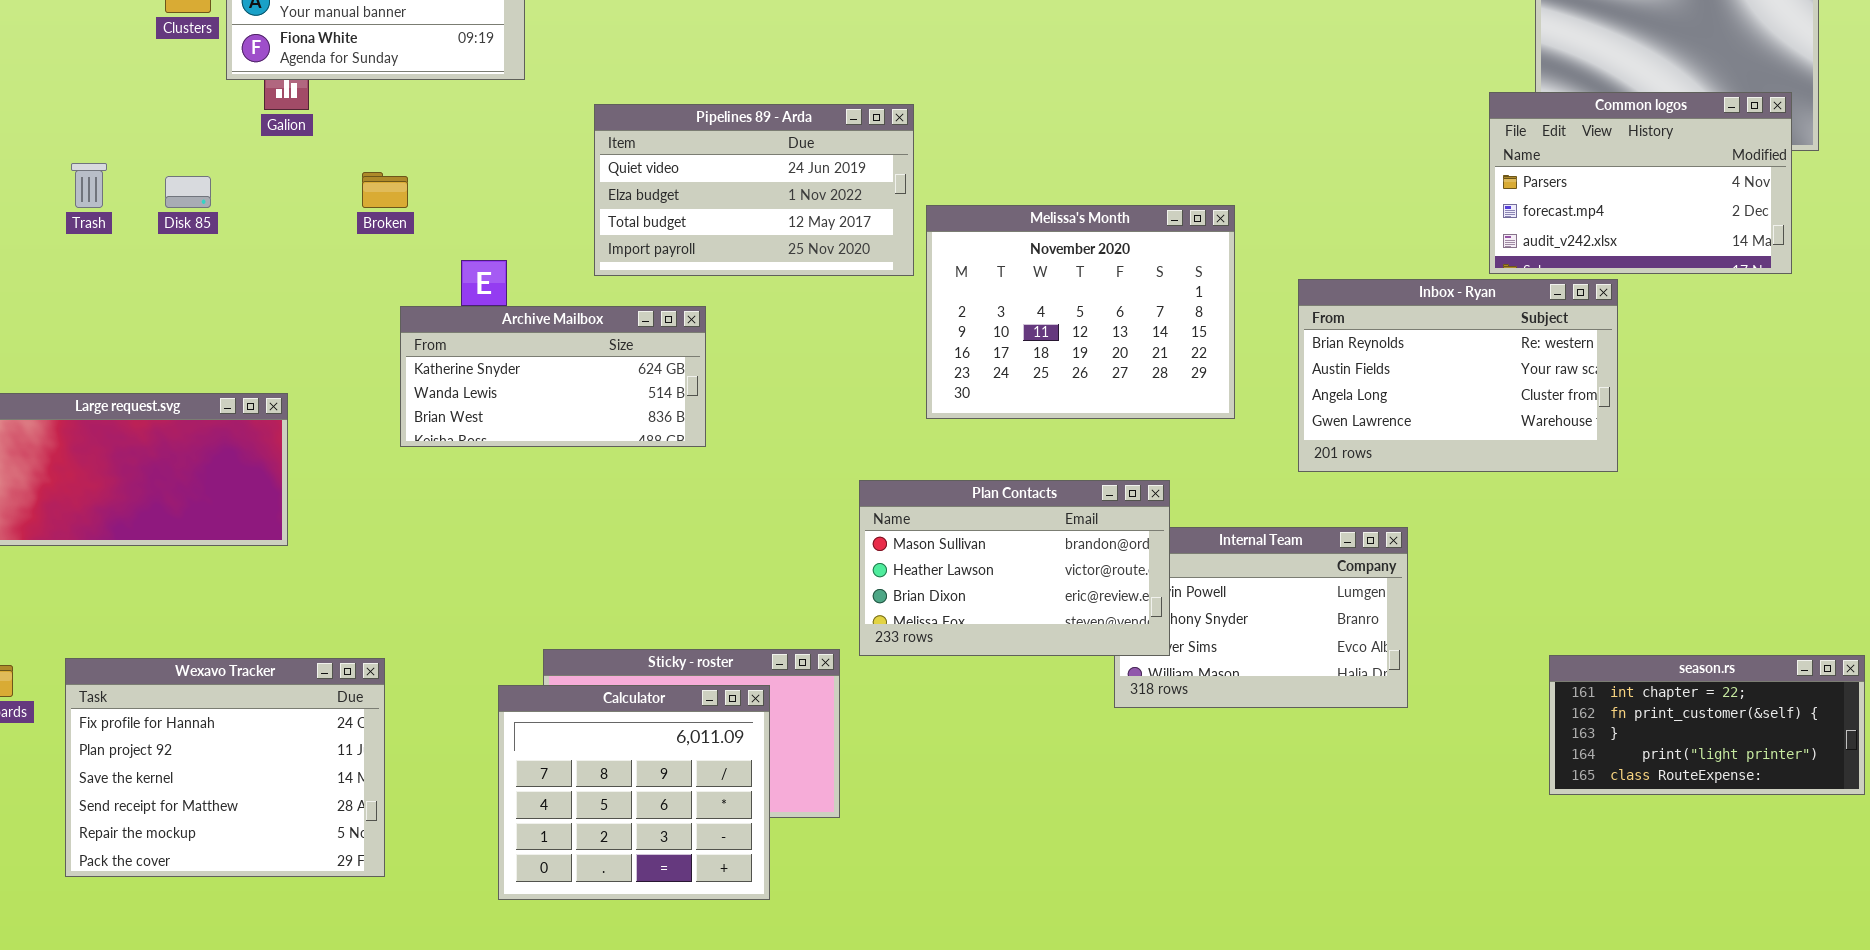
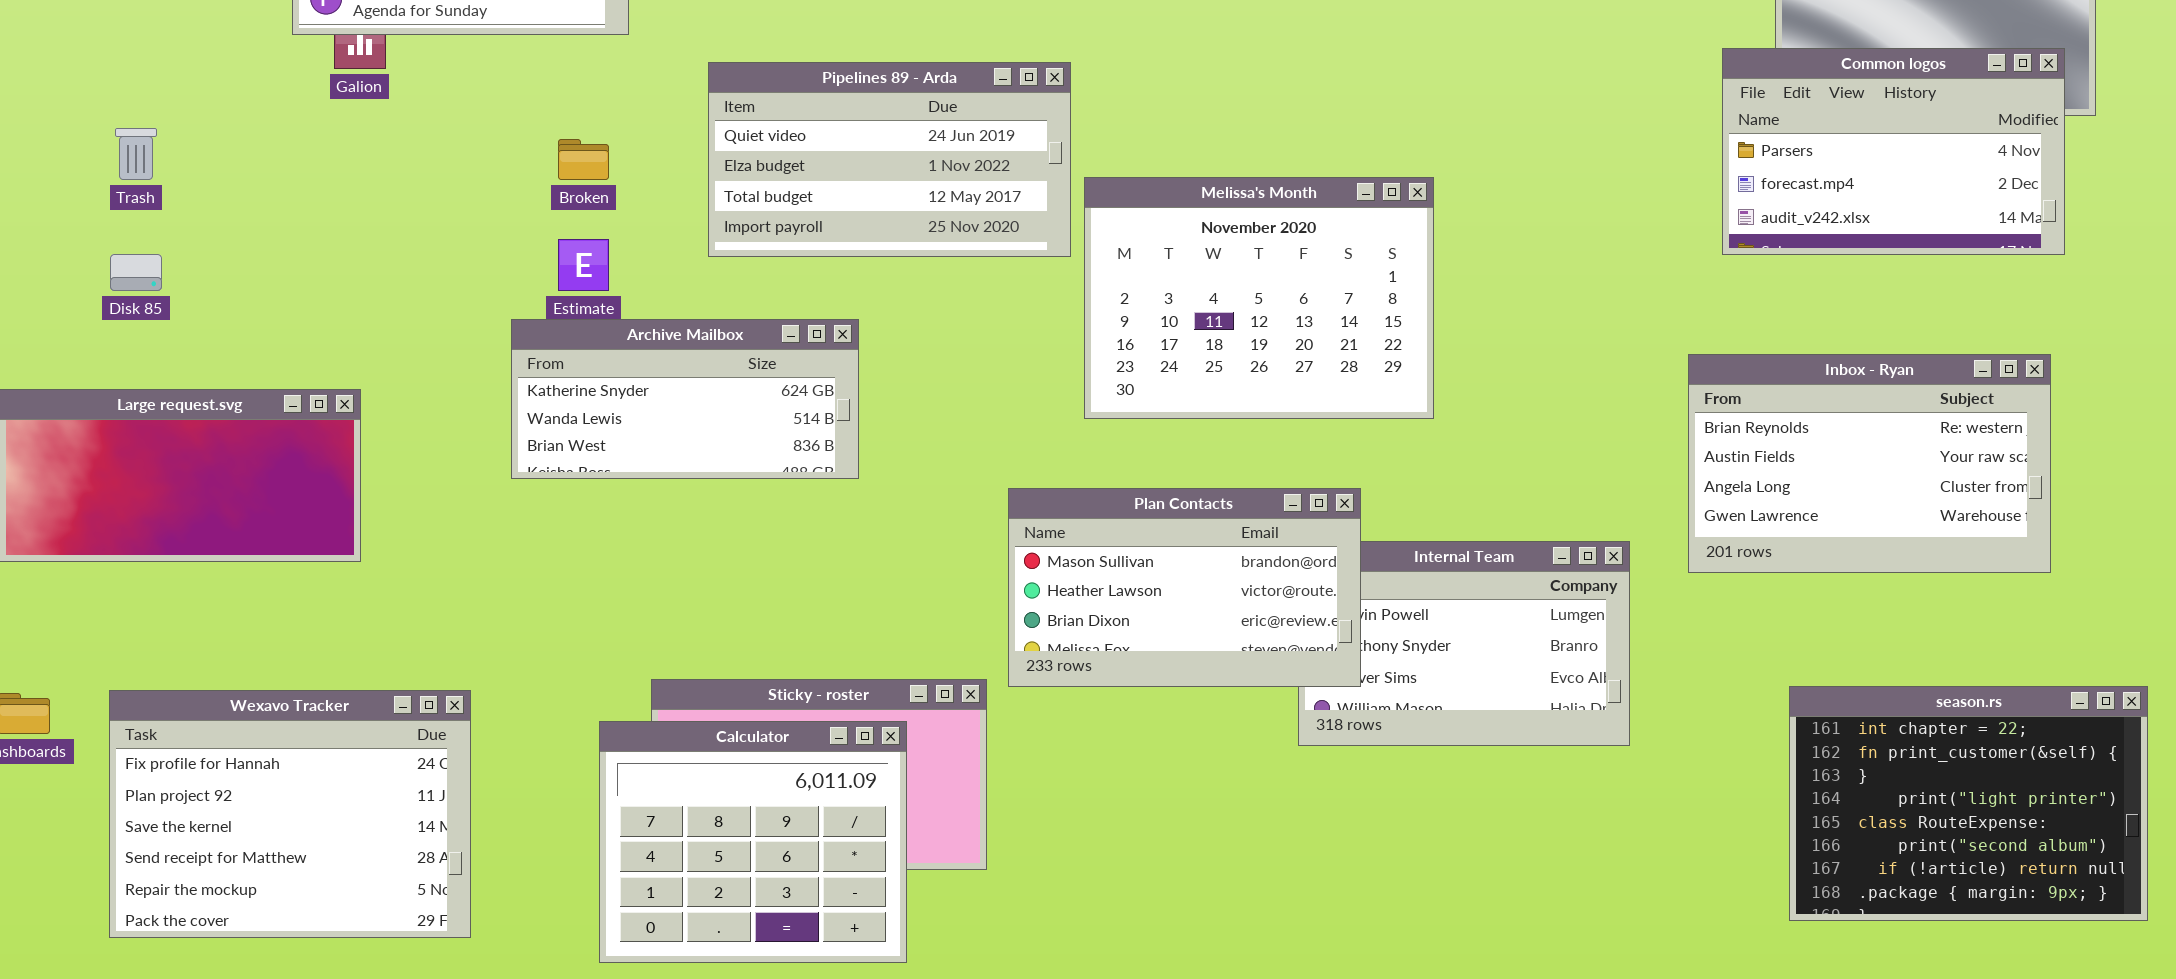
Broken: [362,172,408,208] -> [558,139,609,180], moved
Disk 85: [165,176,211,208] -> [110,254,162,291], moved
Inbox - Ryan: [1298,279,1618,472] -> [1688,354,2051,573], moved
Archive Mailbox: [400,306,706,447] -> [511,319,859,479], moved
season.rs: [1549,655,1865,795] -> [1789,686,2148,921], resized

